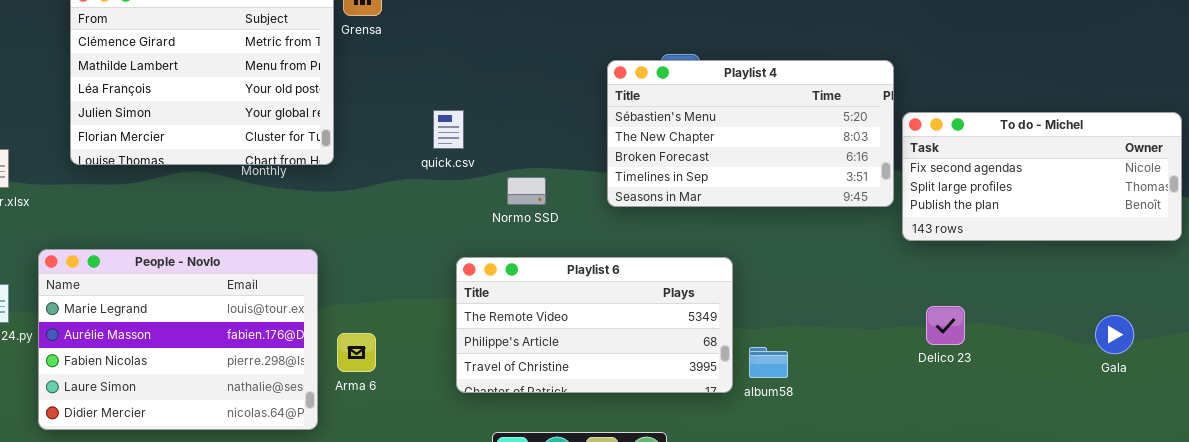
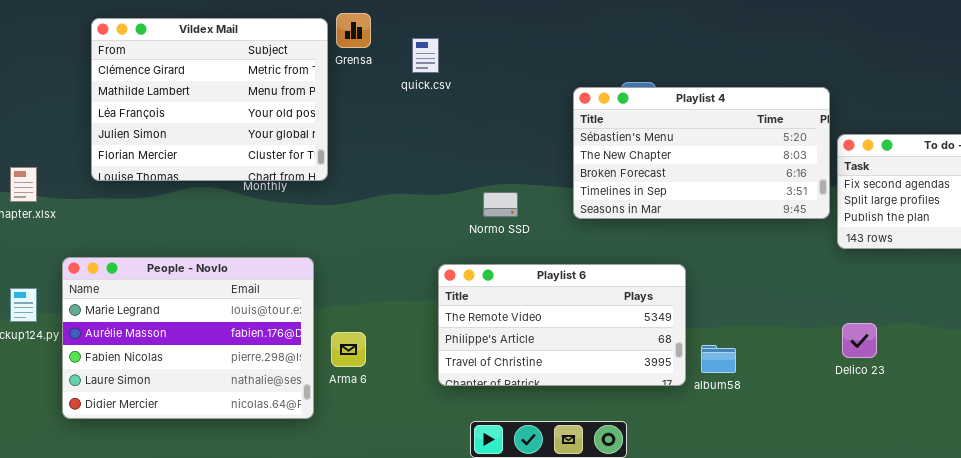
quick.csv: [433,110,464,149] -> [412,38,439,73], moved
Delico 23: [926,306,965,345] -> [842,323,877,358], moved

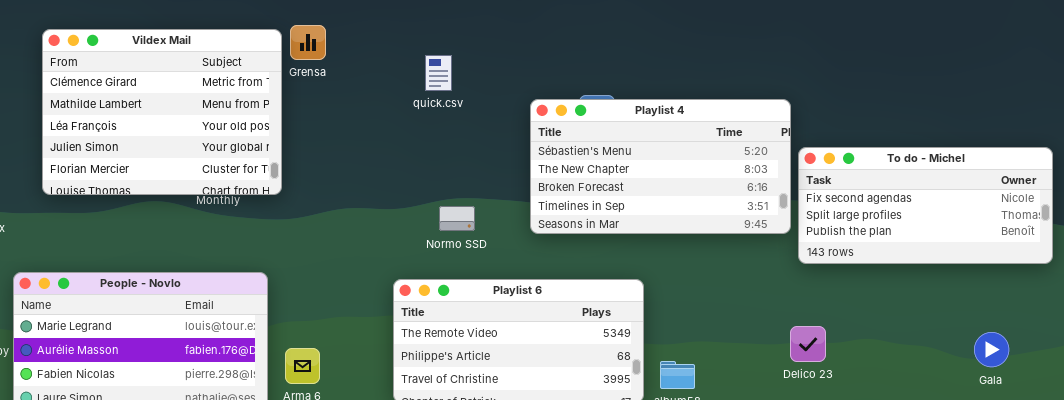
quick.csv: [412,38,439,73] -> [425,55,452,91], moved
Delico 23: [842,323,877,358] -> [790,326,826,362], moved

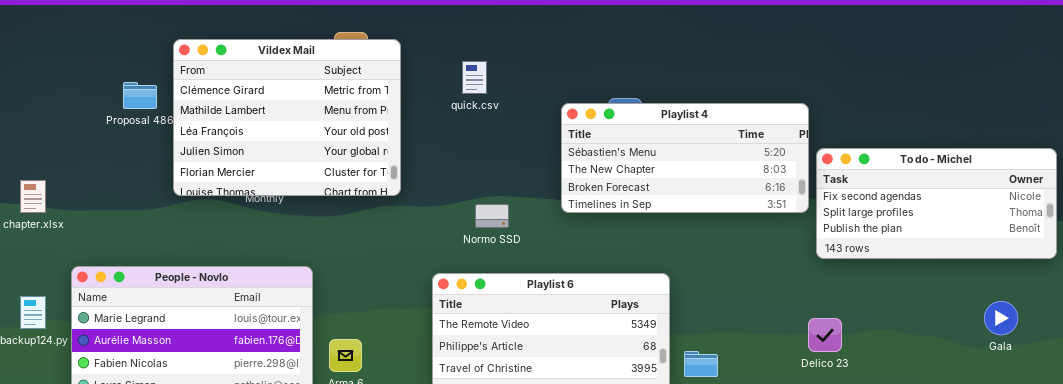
Vildex Mail: [42,29,282,195] -> [173,39,401,196], moved
Playlist 4: [530,99,791,234] -> [561,103,809,213], resized
Gala: [974,332,1009,367] -> [984,301,1018,335], moved

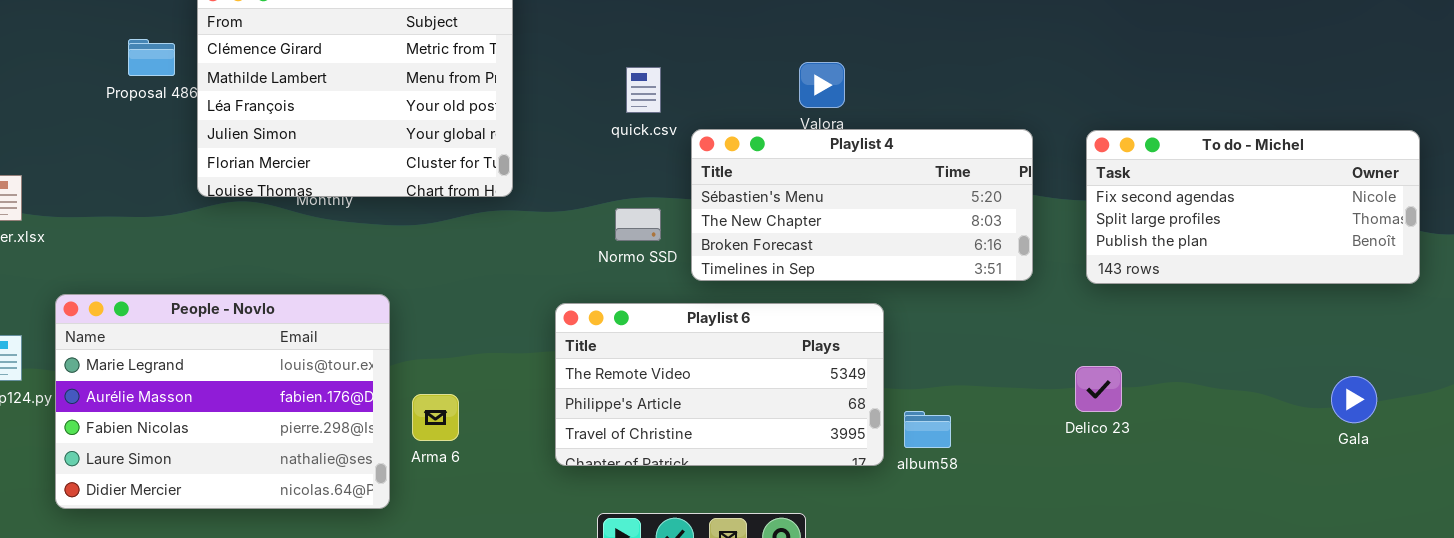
quick.csv: [462,61,487,94] -> [626,67,661,113], moved
Playlist 4: [561,103,809,213] -> [691,129,1033,281], moved
Gala: [984,301,1018,335] -> [1331,376,1377,423], moved

